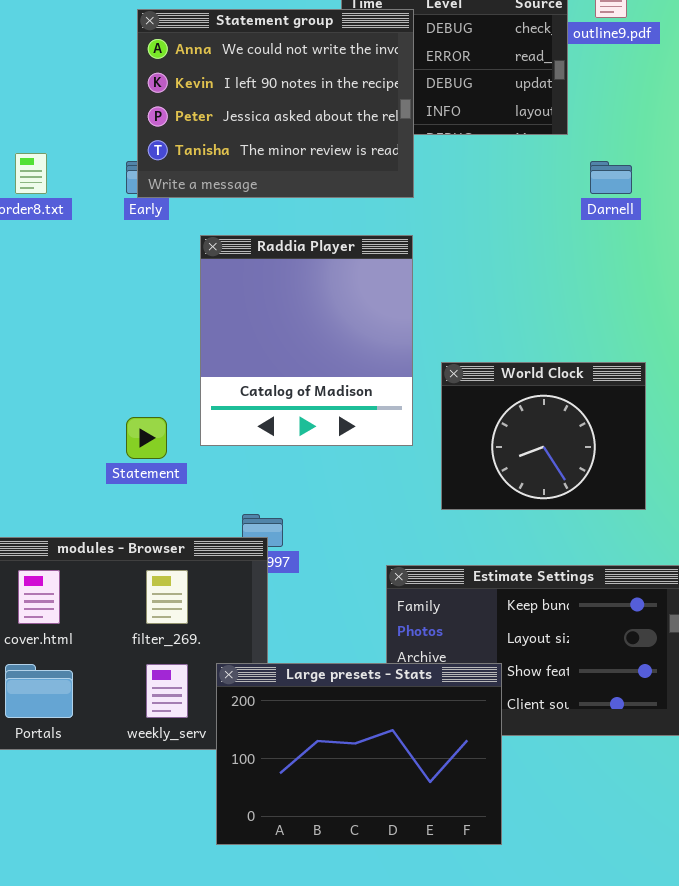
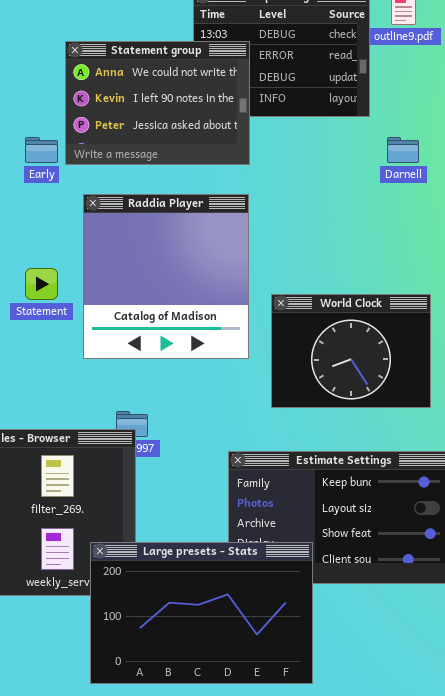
Statement group: [137,9,414,198] -> [65,41,250,165], resized
Statement: [126,417,167,459] -> [25,268,58,300], moved
Large presets - Stats: [216,663,502,845] -> [90,542,313,684], moved

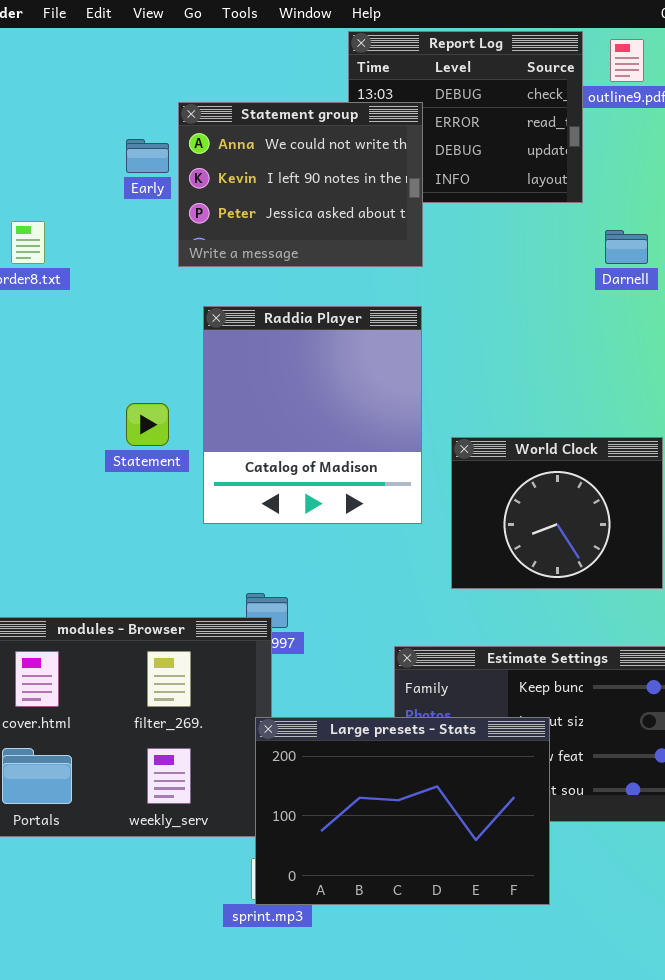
Early: [25,137,58,163] -> [126,139,169,173], moved
Large presets - Stats: [90,542,313,684] -> [255,717,550,905], moved

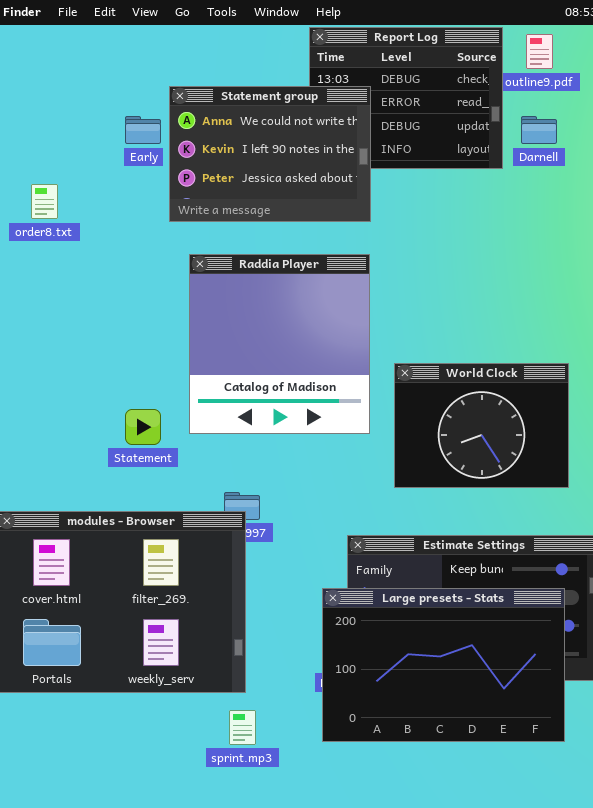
Darnell: [605,230,648,264] -> [521,116,557,144], moved
Statement: [126,403,169,446] -> [125,409,161,445], moved
Large presets - Stats: [255,717,550,905] -> [322,588,565,742], moved

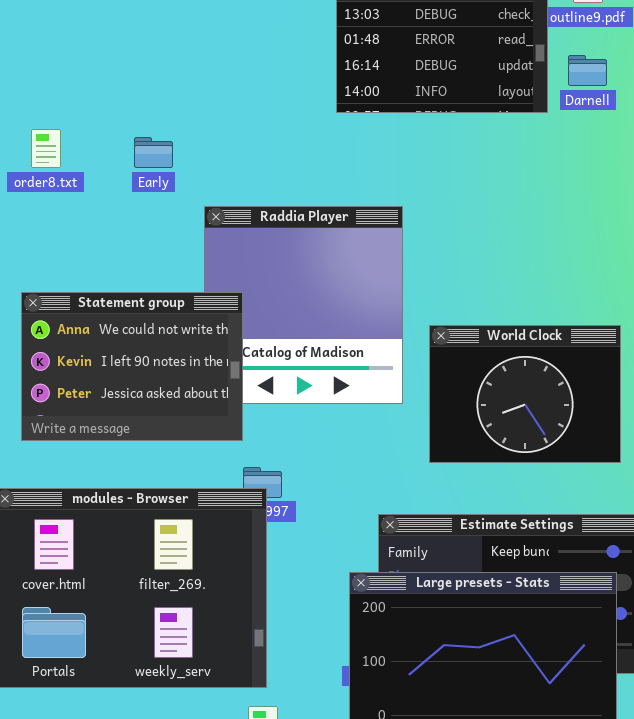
Statement group: [169,86,371,222] -> [21,292,243,441], moved
Early: [125,116,161,144] -> [134,137,173,168], moved

